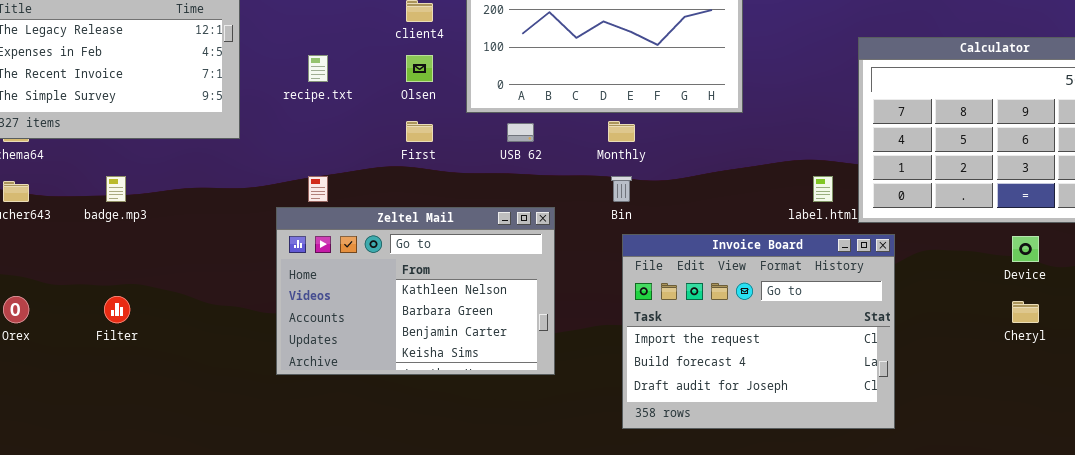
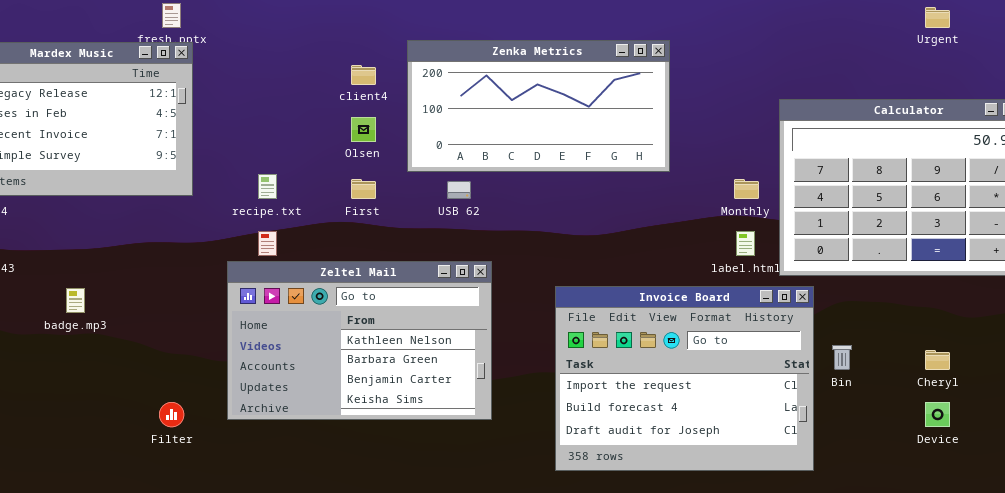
recipe.txt: [308,55,328,82] -> [258,174,277,199], moved
Monthly: [608,121,635,142] -> [734,179,759,199], moved
badge.mp3: [106,176,126,202] -> [66,288,85,313], moved
Bin: [611,176,632,202] -> [832,345,852,370], moved
Device: [1012,236,1039,262] -> [925,402,950,427], moved
Filter: [104,296,130,323] -> [159,402,184,427], moved

